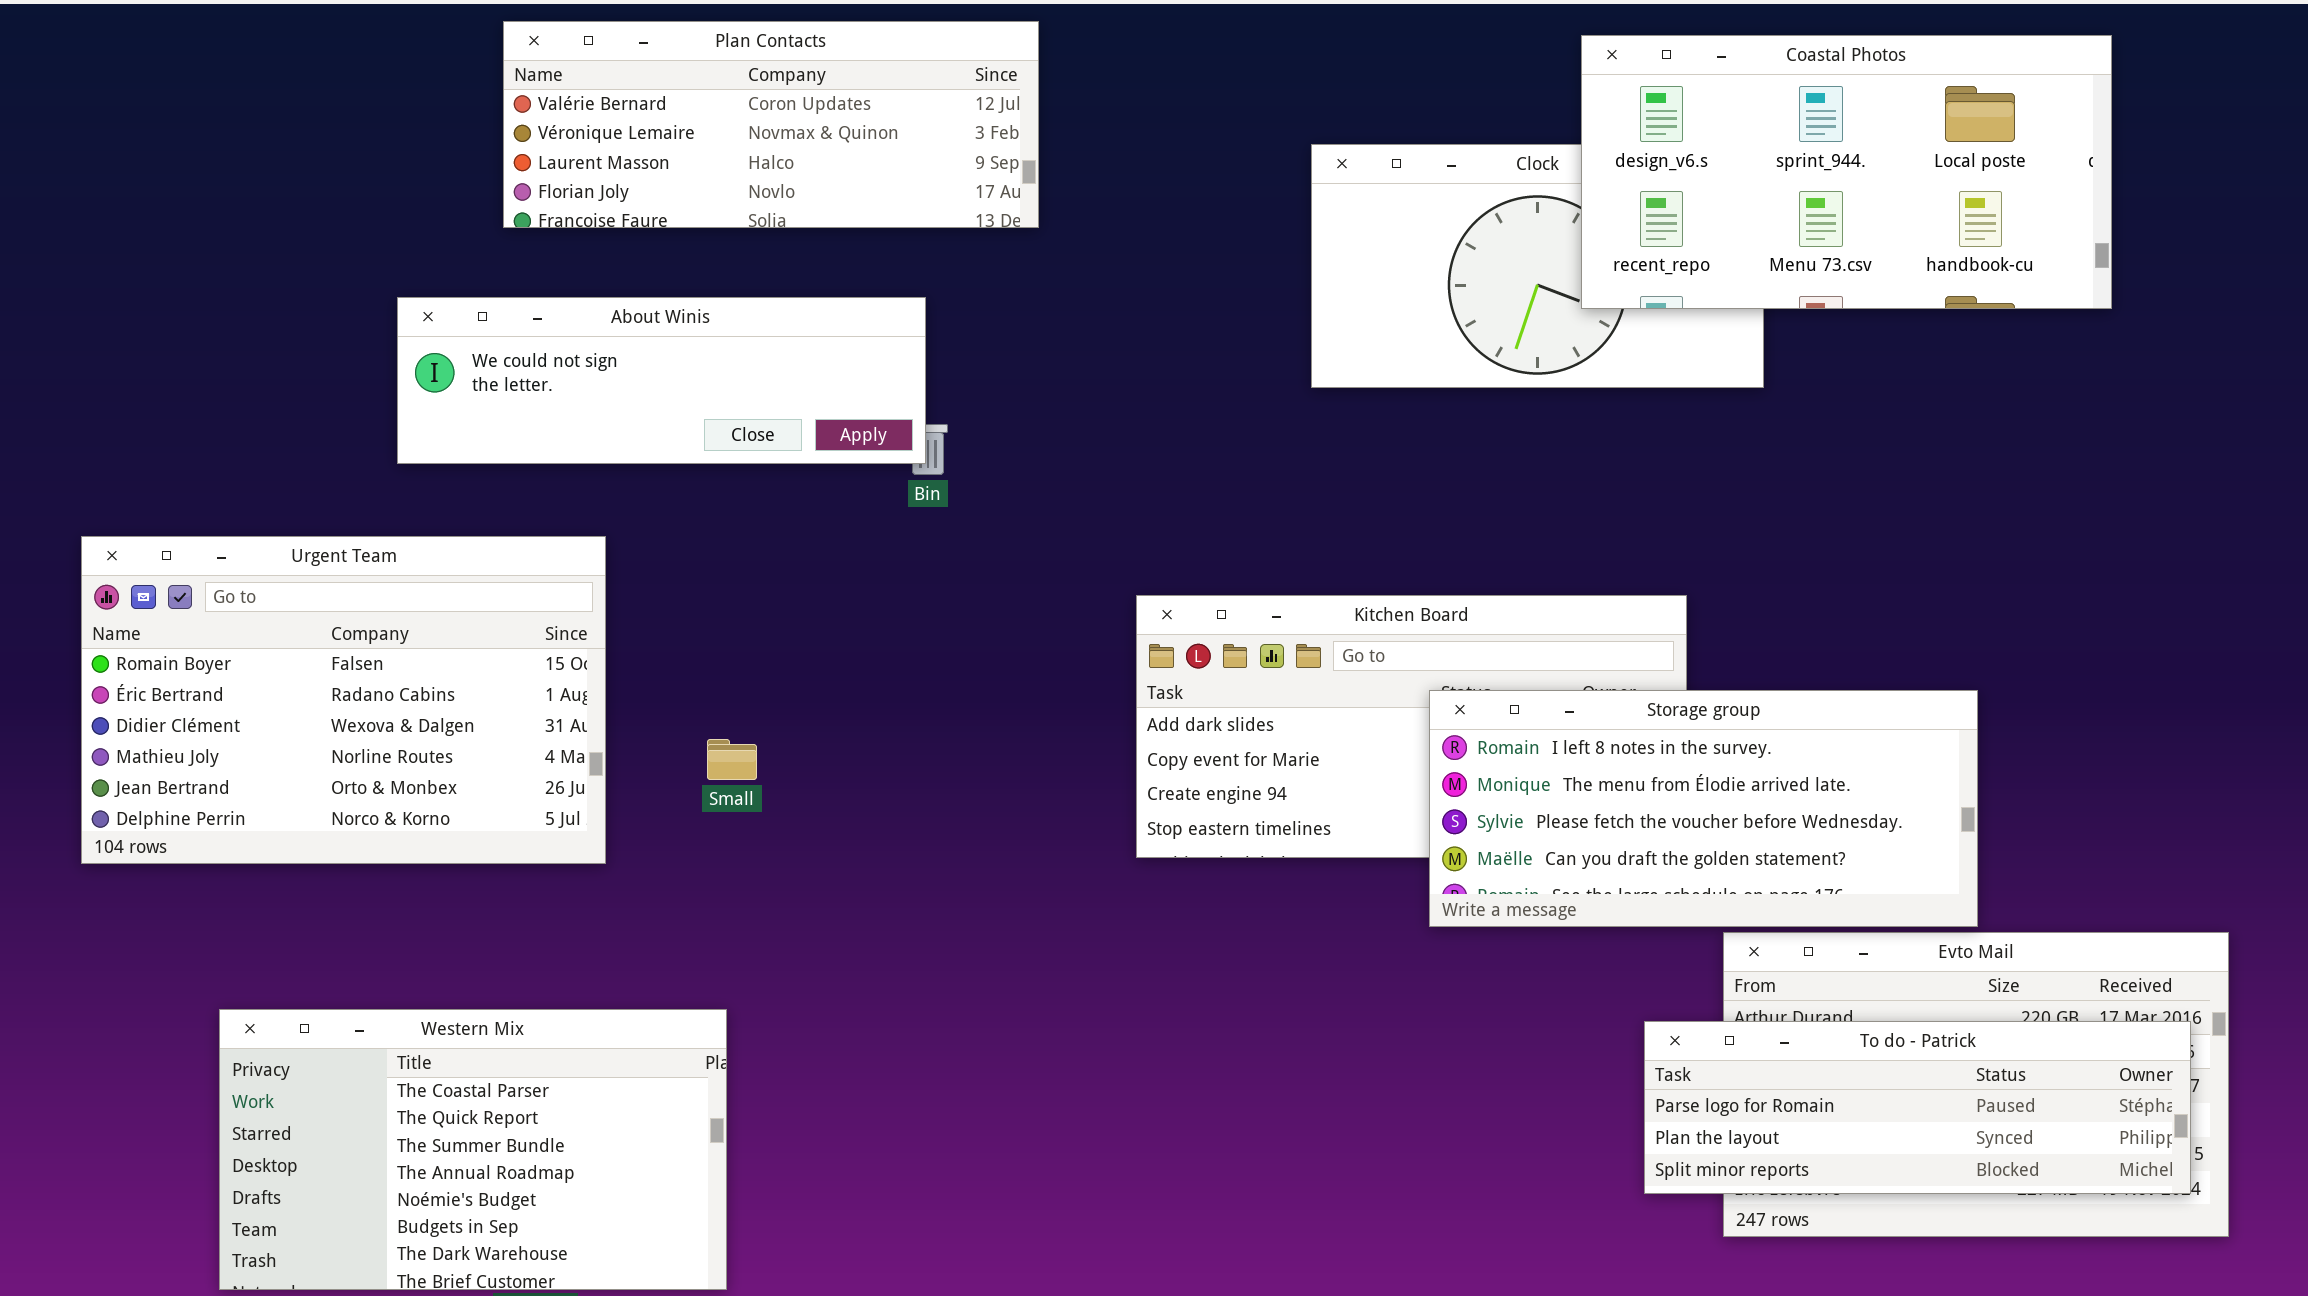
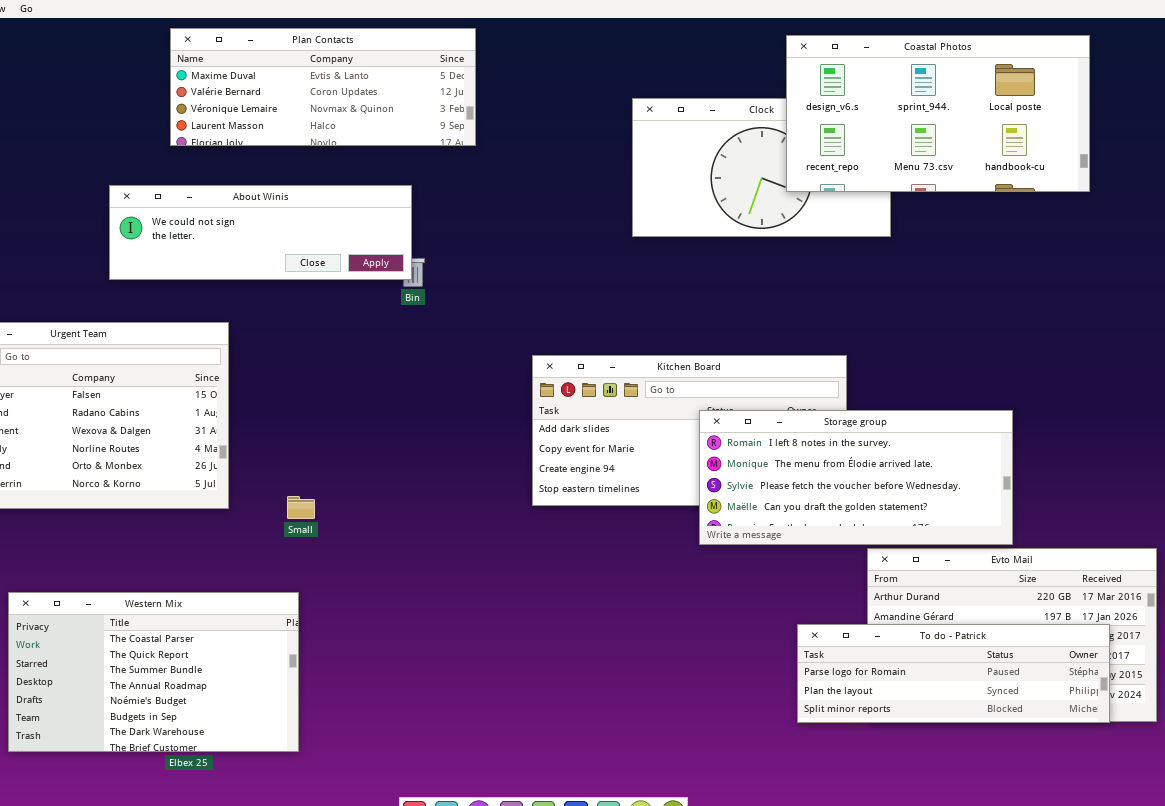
Plan Contacts: [503,21,1039,228] -> [170,28,476,146], scrolled up 1 row
Small: [707,739,757,780] -> [287,496,315,519], moved
To do - Patrick: [1644,1021,2191,1194] -> [797,624,1110,723], moved

